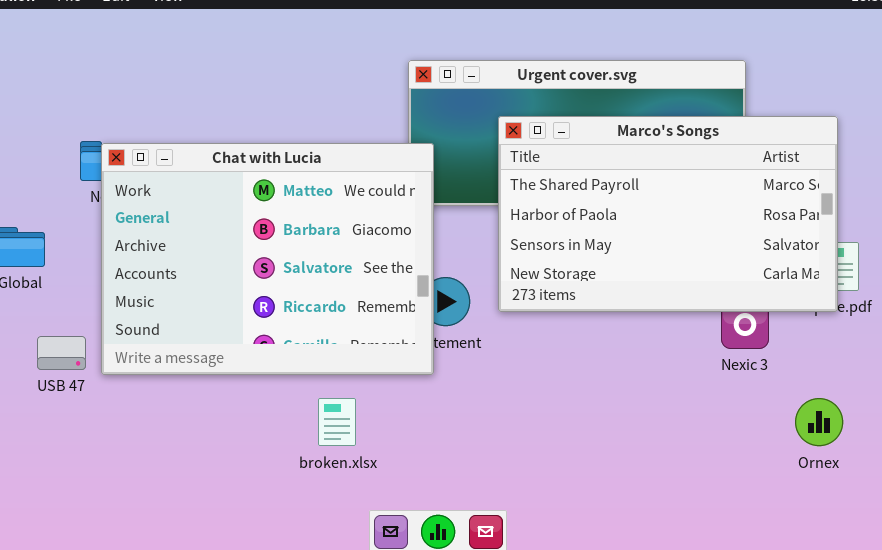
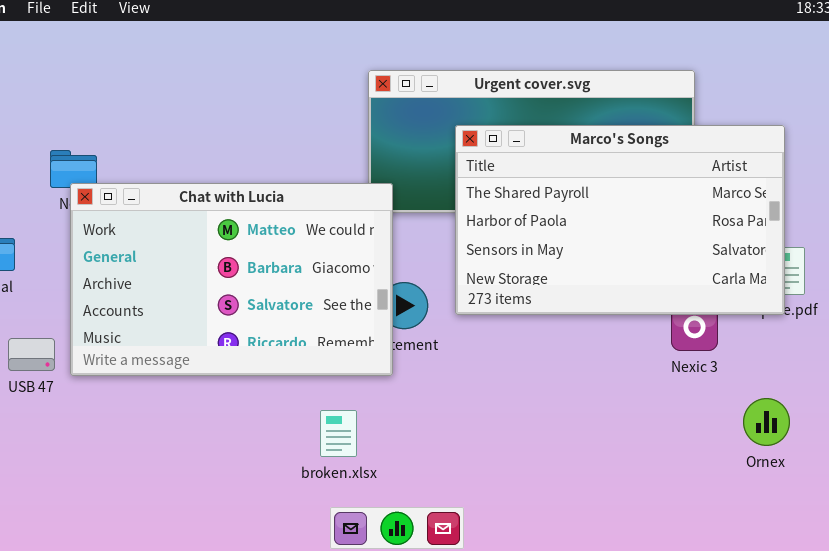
Chat with Lucia: [101,143,434,375] -> [70,183,393,376], resized
broken.xlsx: [318,398,356,446] -> [320,410,357,457], moved

